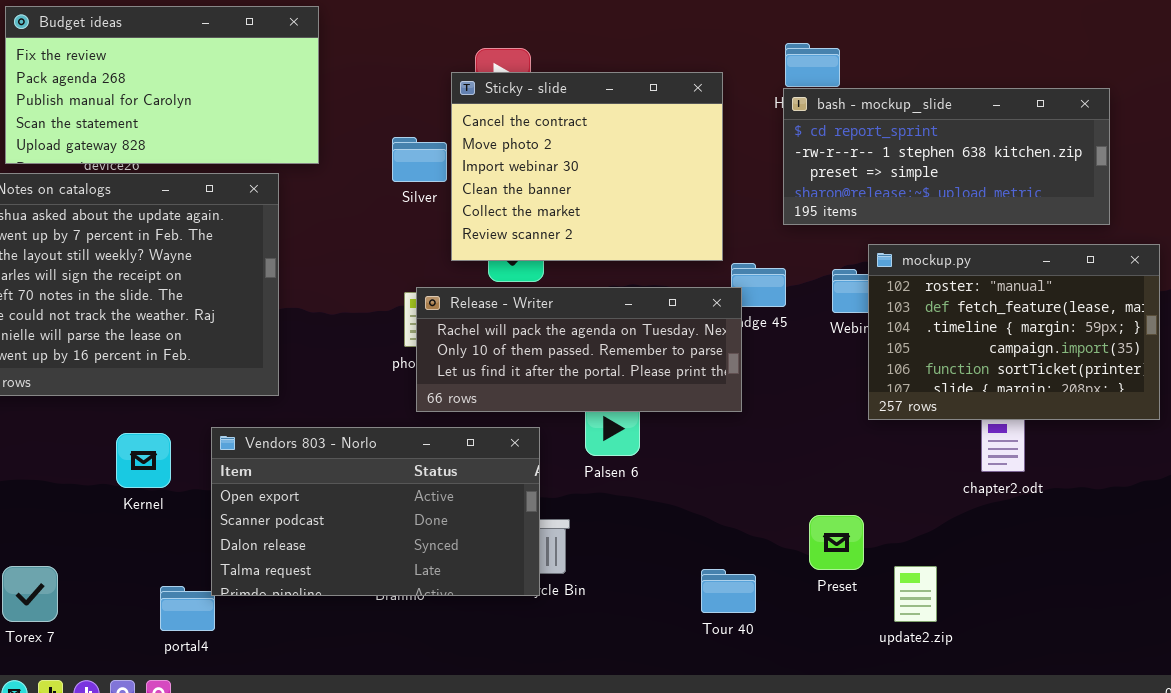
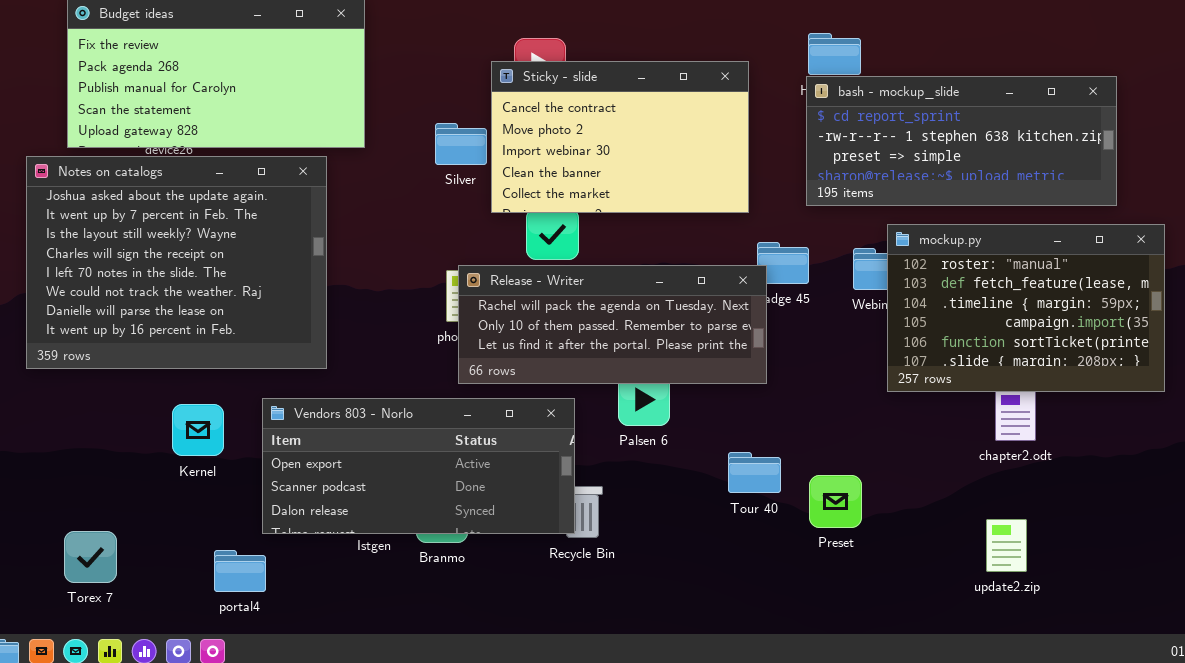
Sticky - slide: [451,72,723,261] -> [491,61,749,213], resized
Vendors 803 - Norlo: [211,427,540,596] -> [262,398,575,534], resized
Preset: [809,515,864,570] -> [809,475,862,528], moved
update2.zip: [894,566,937,622] -> [986,519,1027,572], moved
Tour 40: [701,569,756,613] -> [728,452,781,493], moved

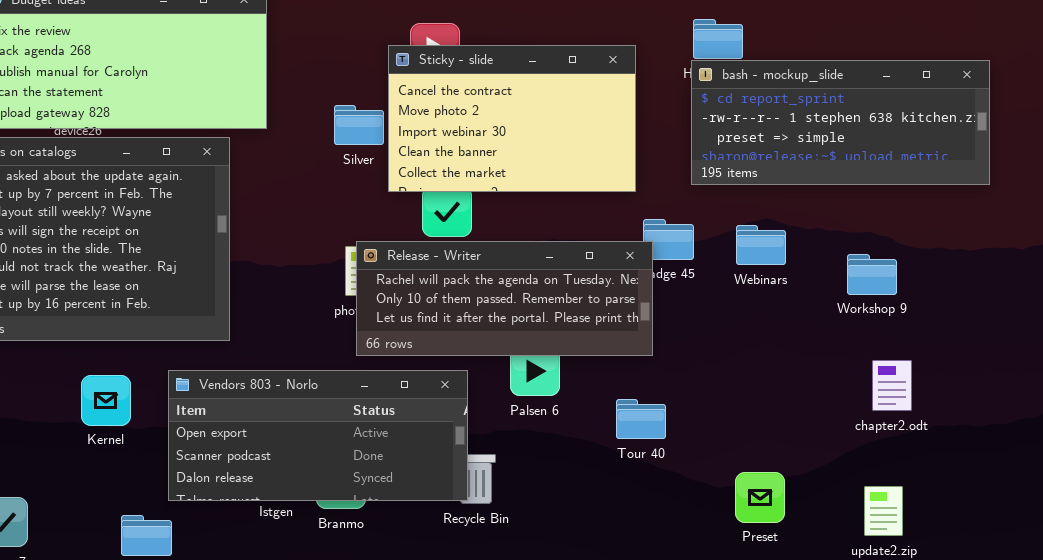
mockup.py: [887,224,1165,392] -> none, closed
Tour 40: [728,452,781,493] -> [616,399,666,439], moved
Preset: [809,475,862,528] -> [735,472,785,523], moved

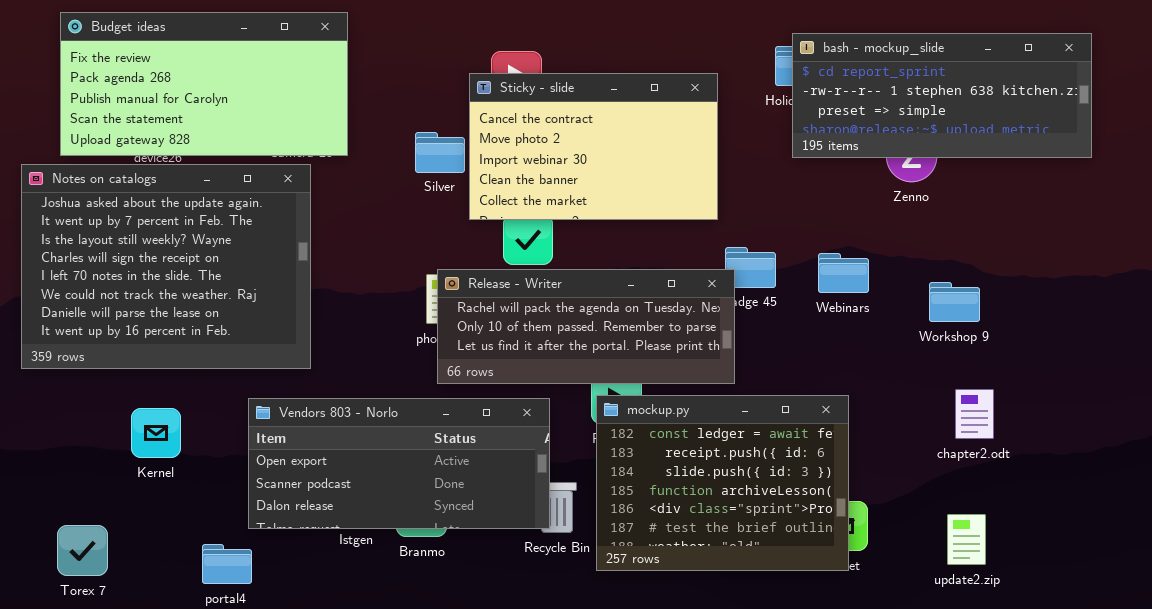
bash - mockup_slide: [691,60,990,185] -> [792,33,1092,158], moved
mockup.py: none -> [596,395,849,571], opened
Kernel: [81,375,131,426] -> [131,408,181,458], moved

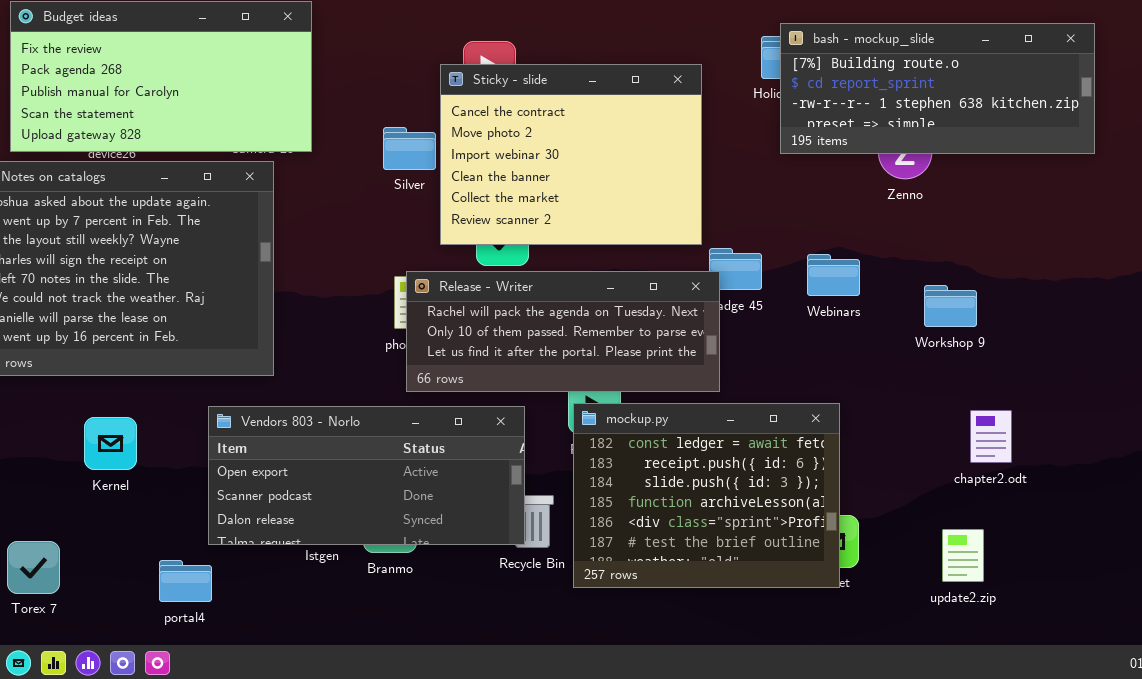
bash - mockup_slide: [792,33,1092,158] -> [780,23,1095,154], scrolled up 1 row
Sticky - slide: [469,73,718,220] -> [440,64,702,245], resized
chapter2.odt: [955,389,994,439] -> [970,410,1012,463], moved

